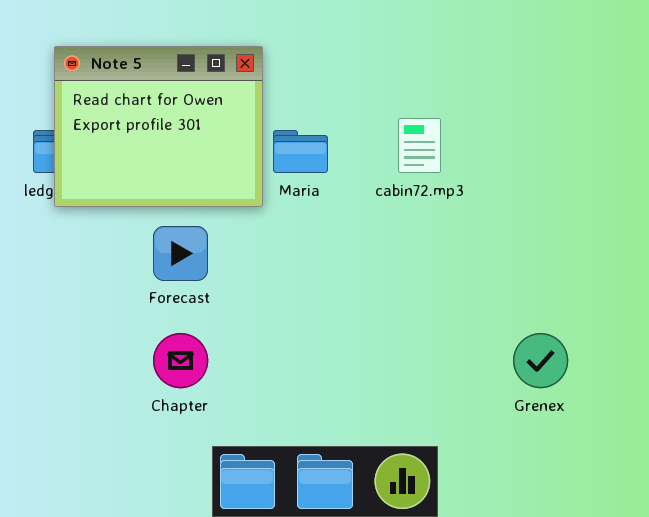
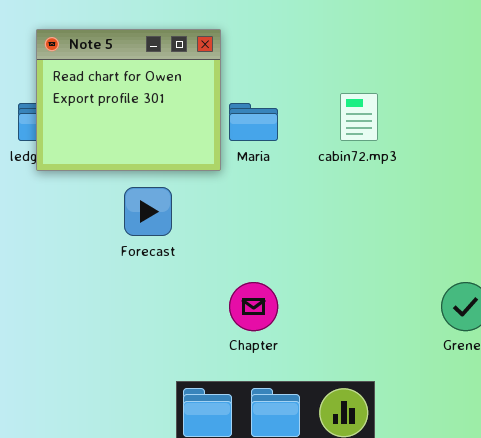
Chapter: [153,333,208,388] -> [229,282,278,331], moved

